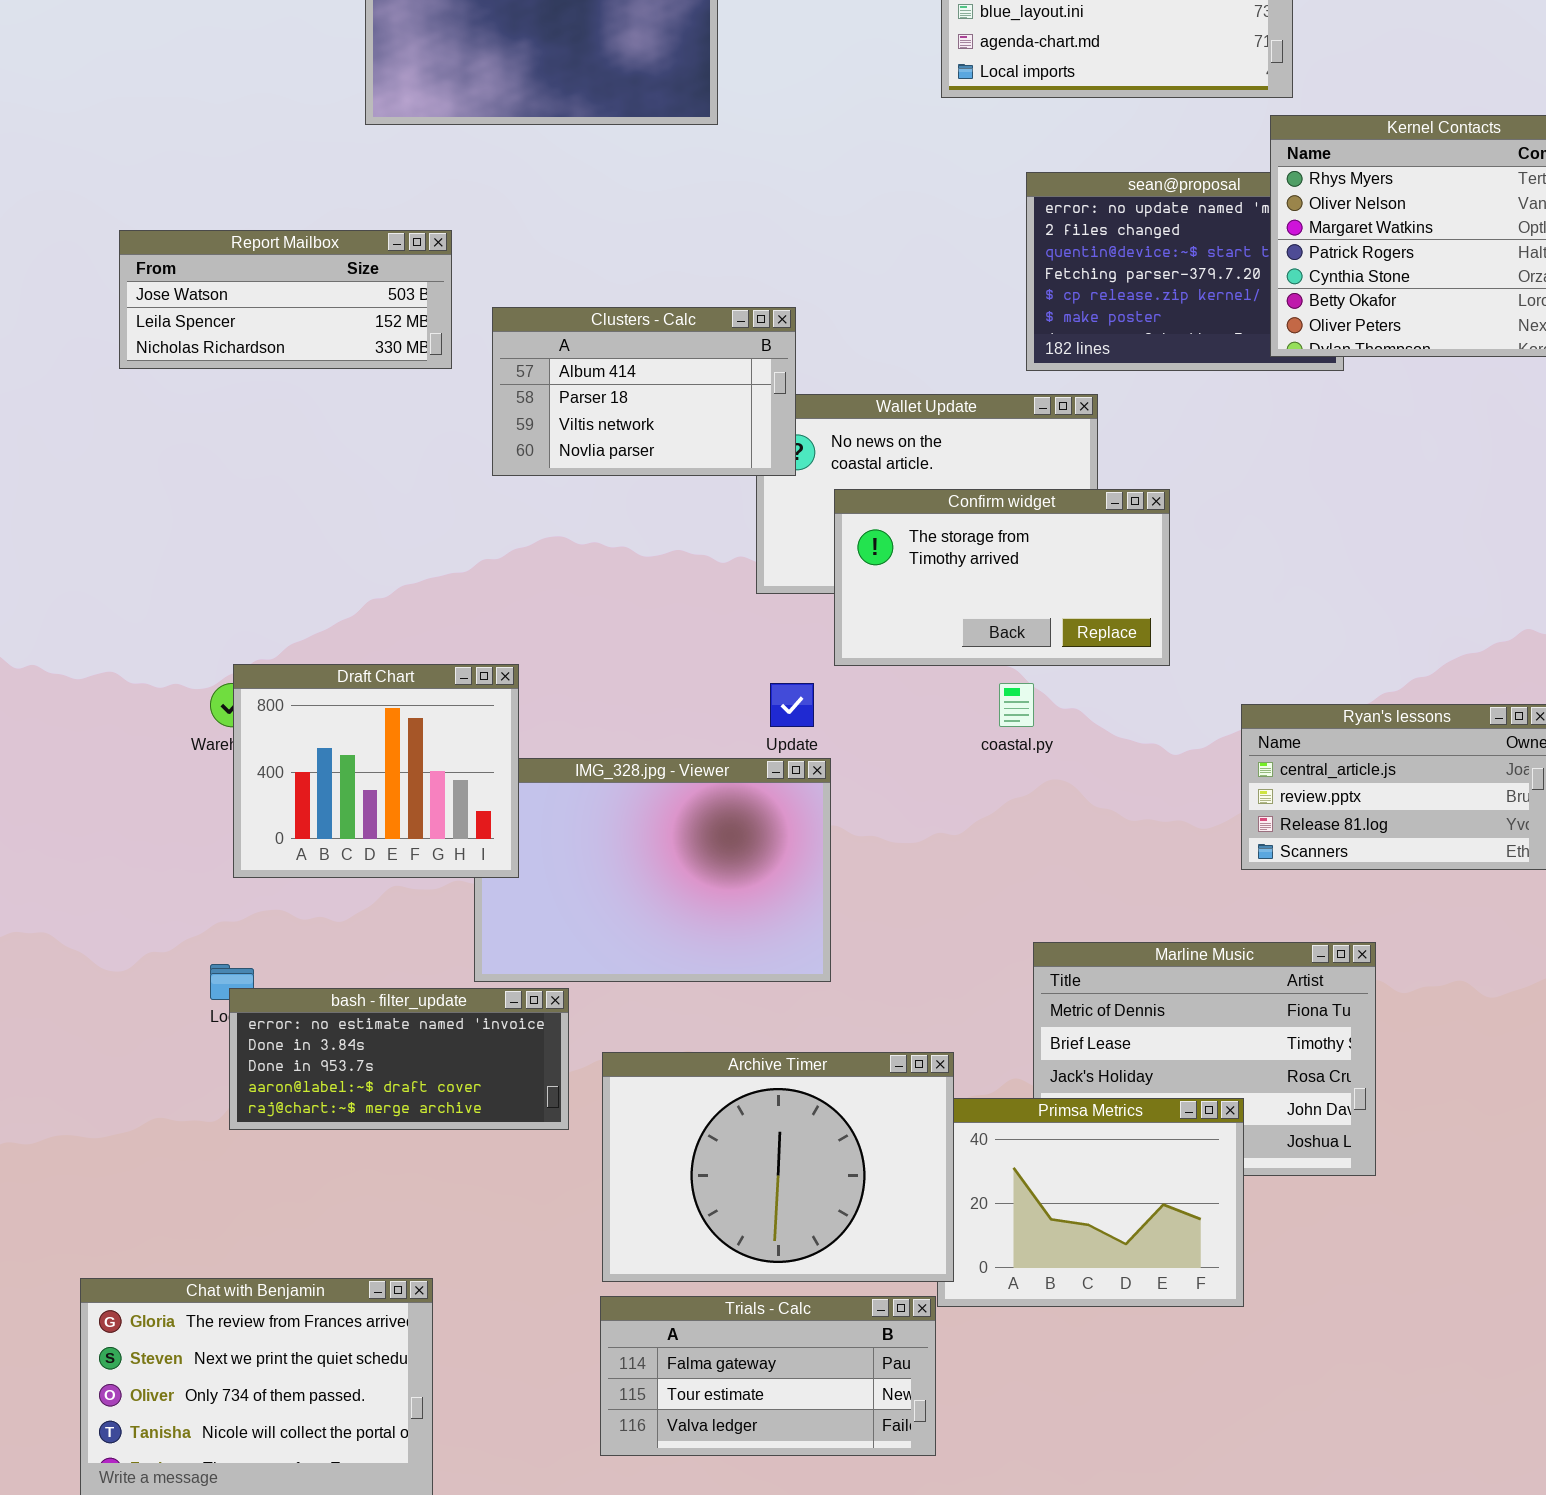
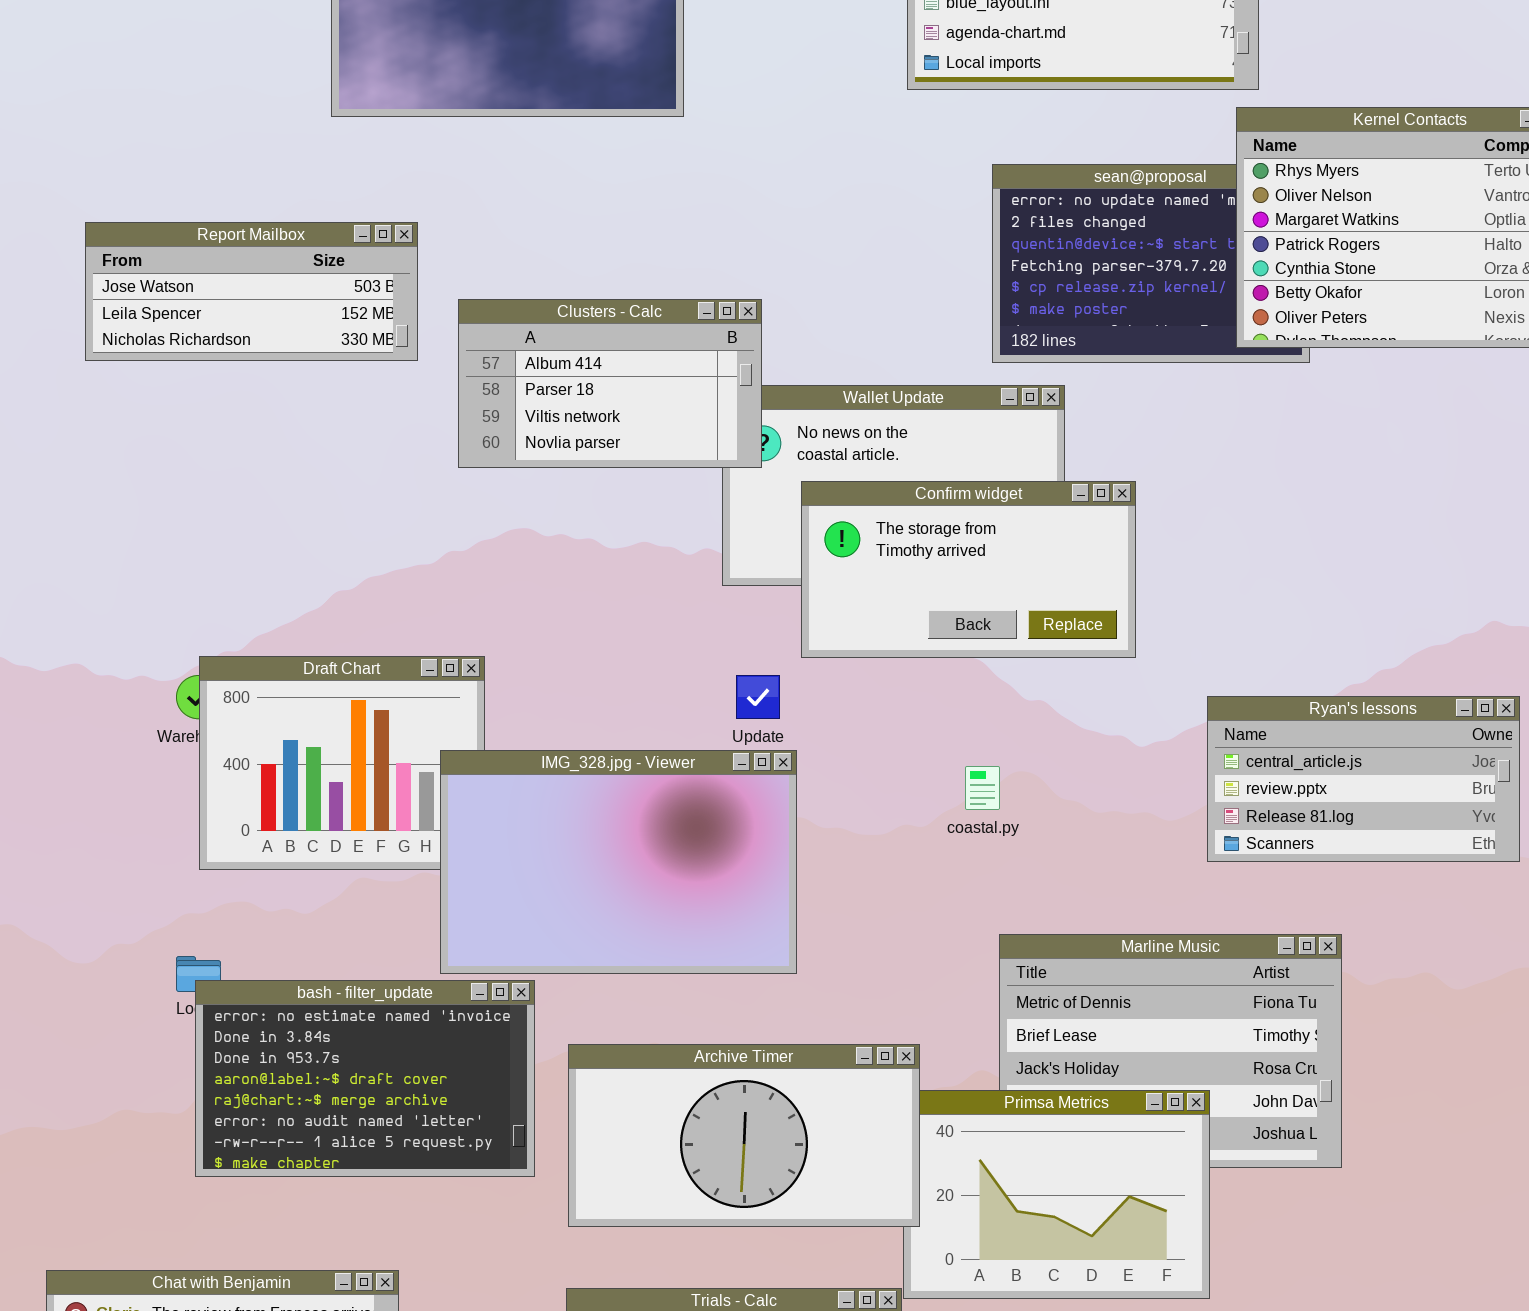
coastal.py: [999,683,1034,727] -> [965,766,1000,810], moved
IMG_328.jpg - Viewer: [474,758,831,982] -> [440,750,797,974], raised
bash - filter_update: [229,988,569,1130] -> [195,980,535,1177], resized
Archive Timer: [602,1052,954,1282] -> [568,1044,920,1227], resized

